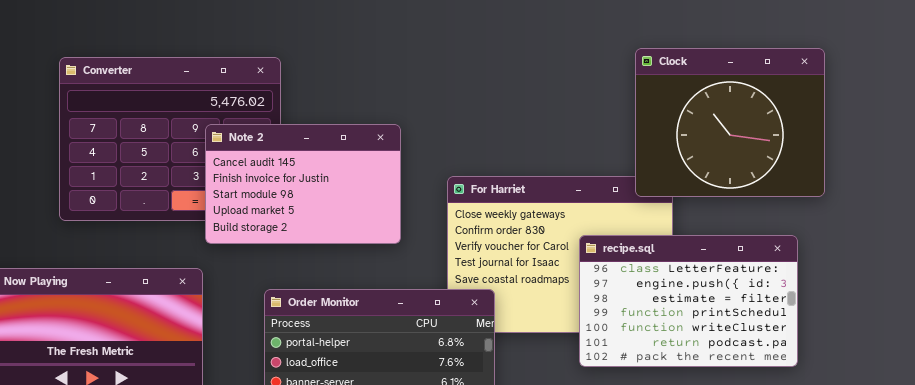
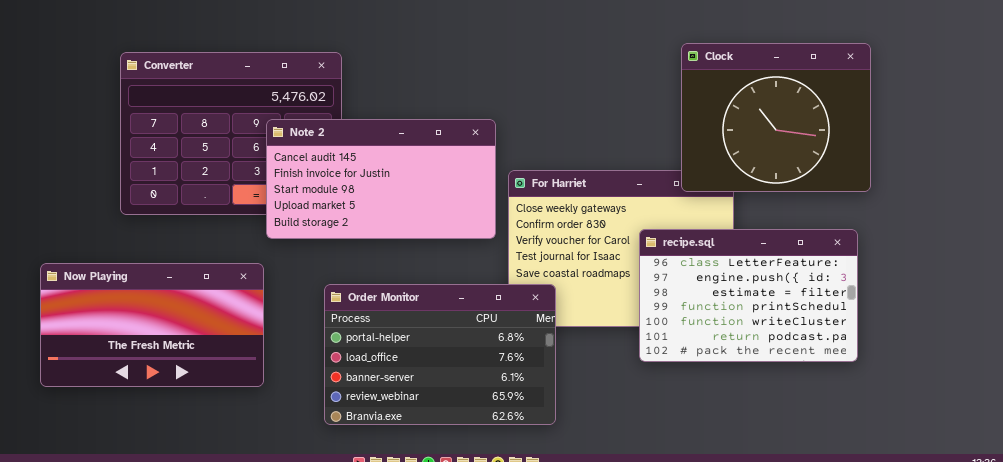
Clock: [635,48,825,197] -> [681,43,871,192], moved
Note 2: [205,124,401,244] -> [266,119,496,239], resized

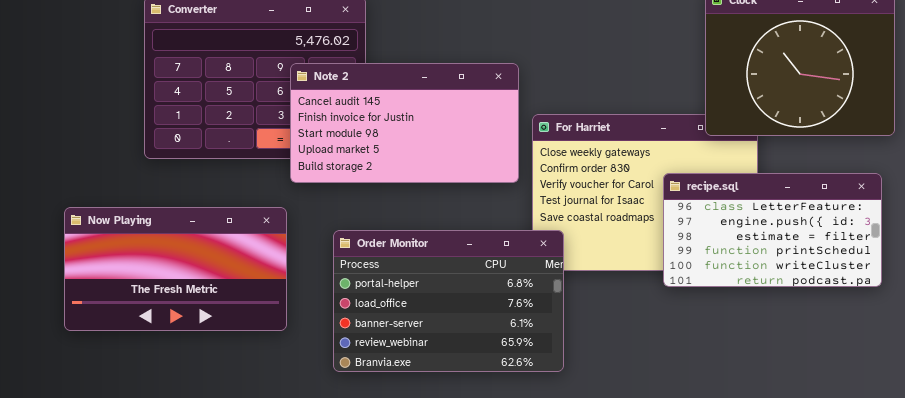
recipe.sql: [639,229,858,362] -> [663,173,882,287], resized
Order Monitor: [324,284,556,425] -> [333,230,564,372], moved

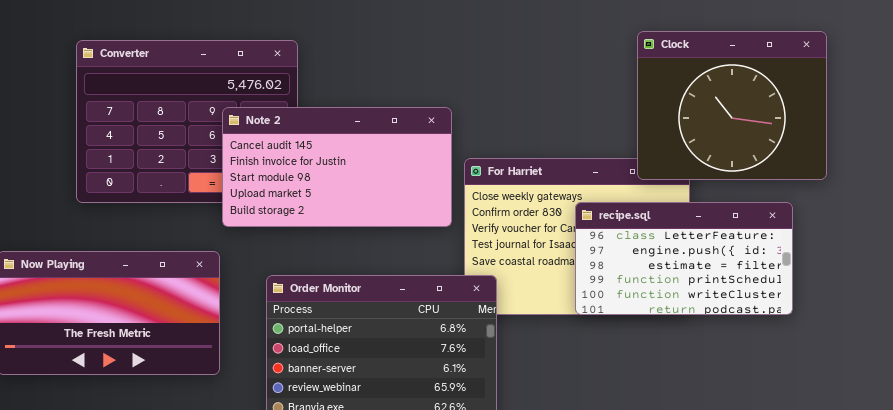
recipe.sql: [663,173,882,287] -> [575,202,793,315], moved

